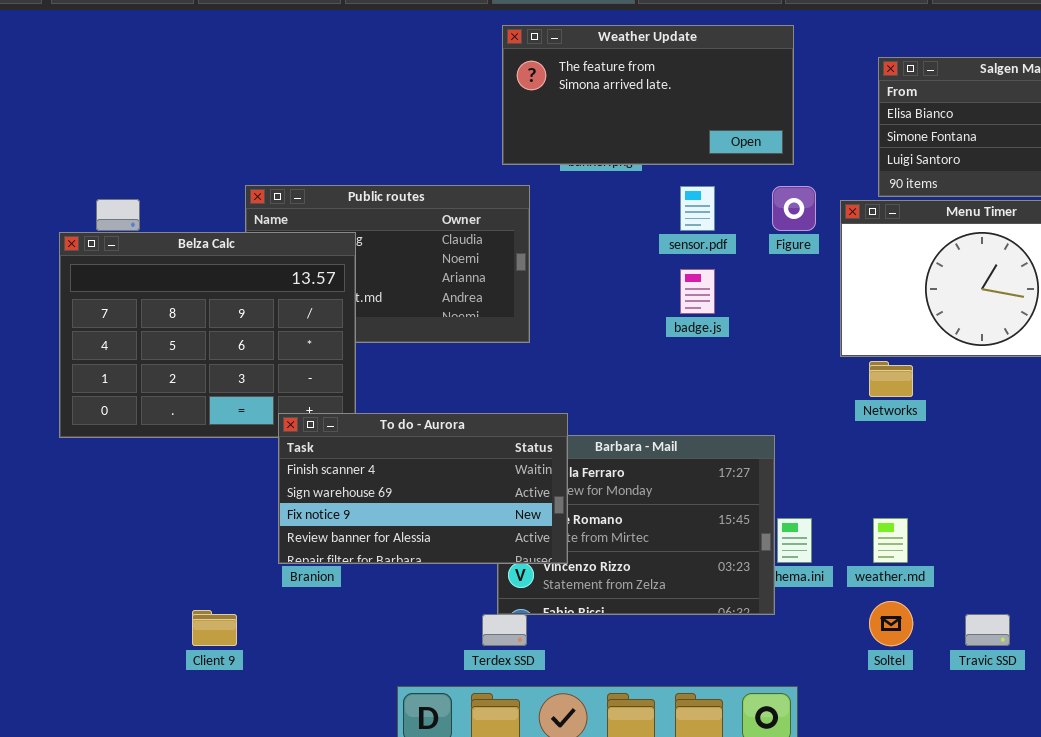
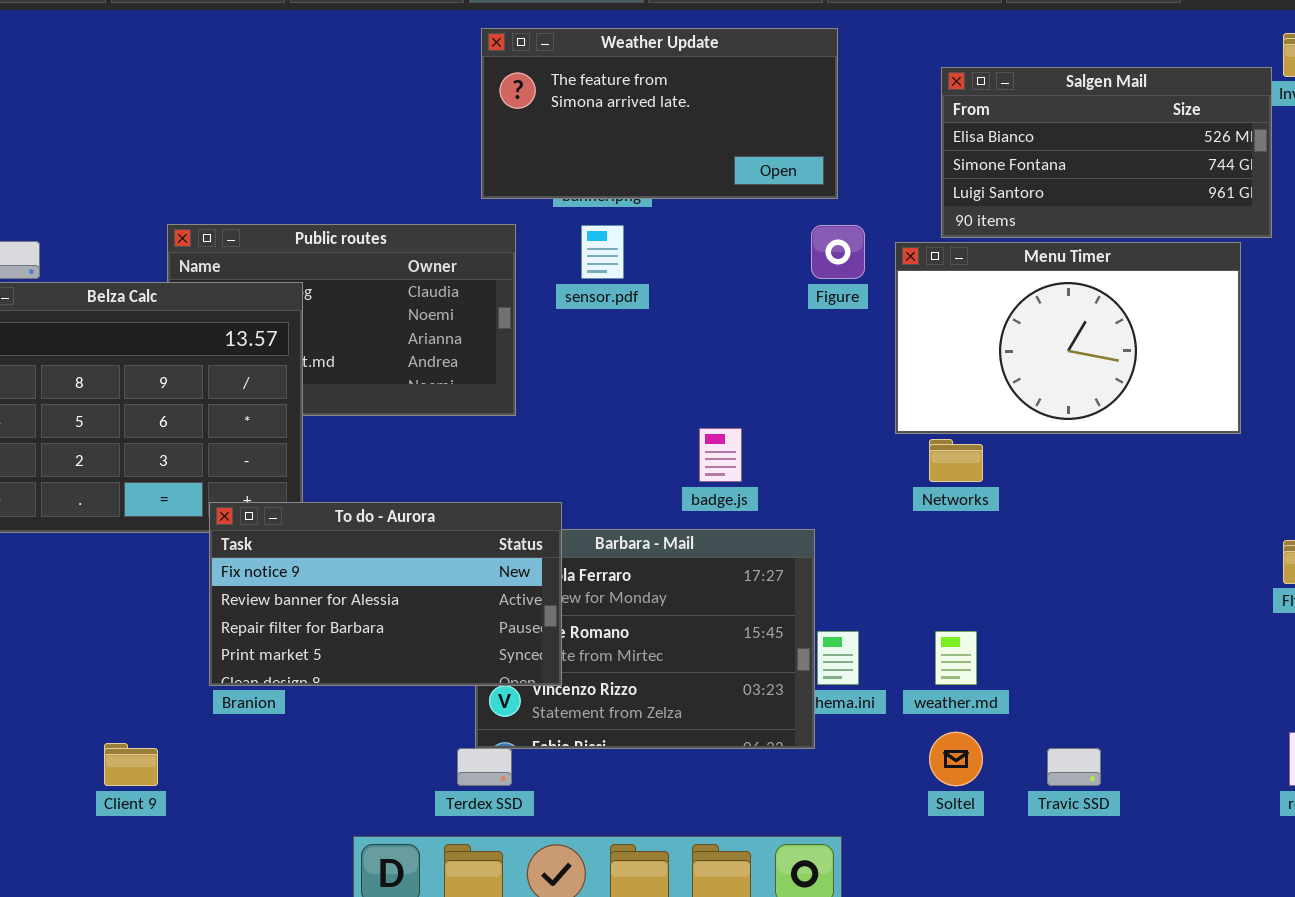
sensor.pdf: [680,186,715,231] -> [581,225,624,279], moved
badge.js: [680,269,715,314] -> [699,428,742,482], moved
To do - Aurora: [278,413,568,564] -> [209,502,562,686], scrolled down 2 rows

